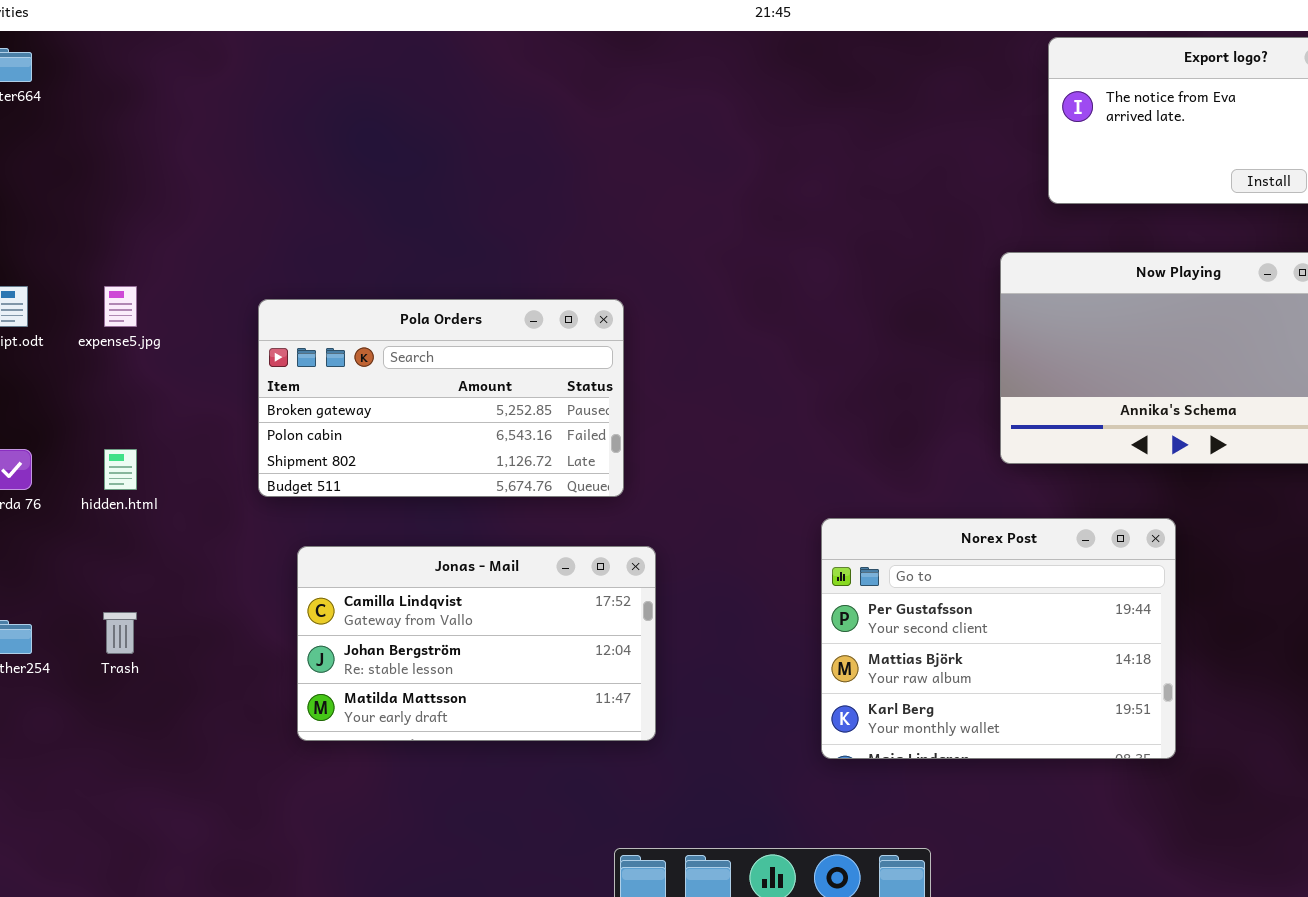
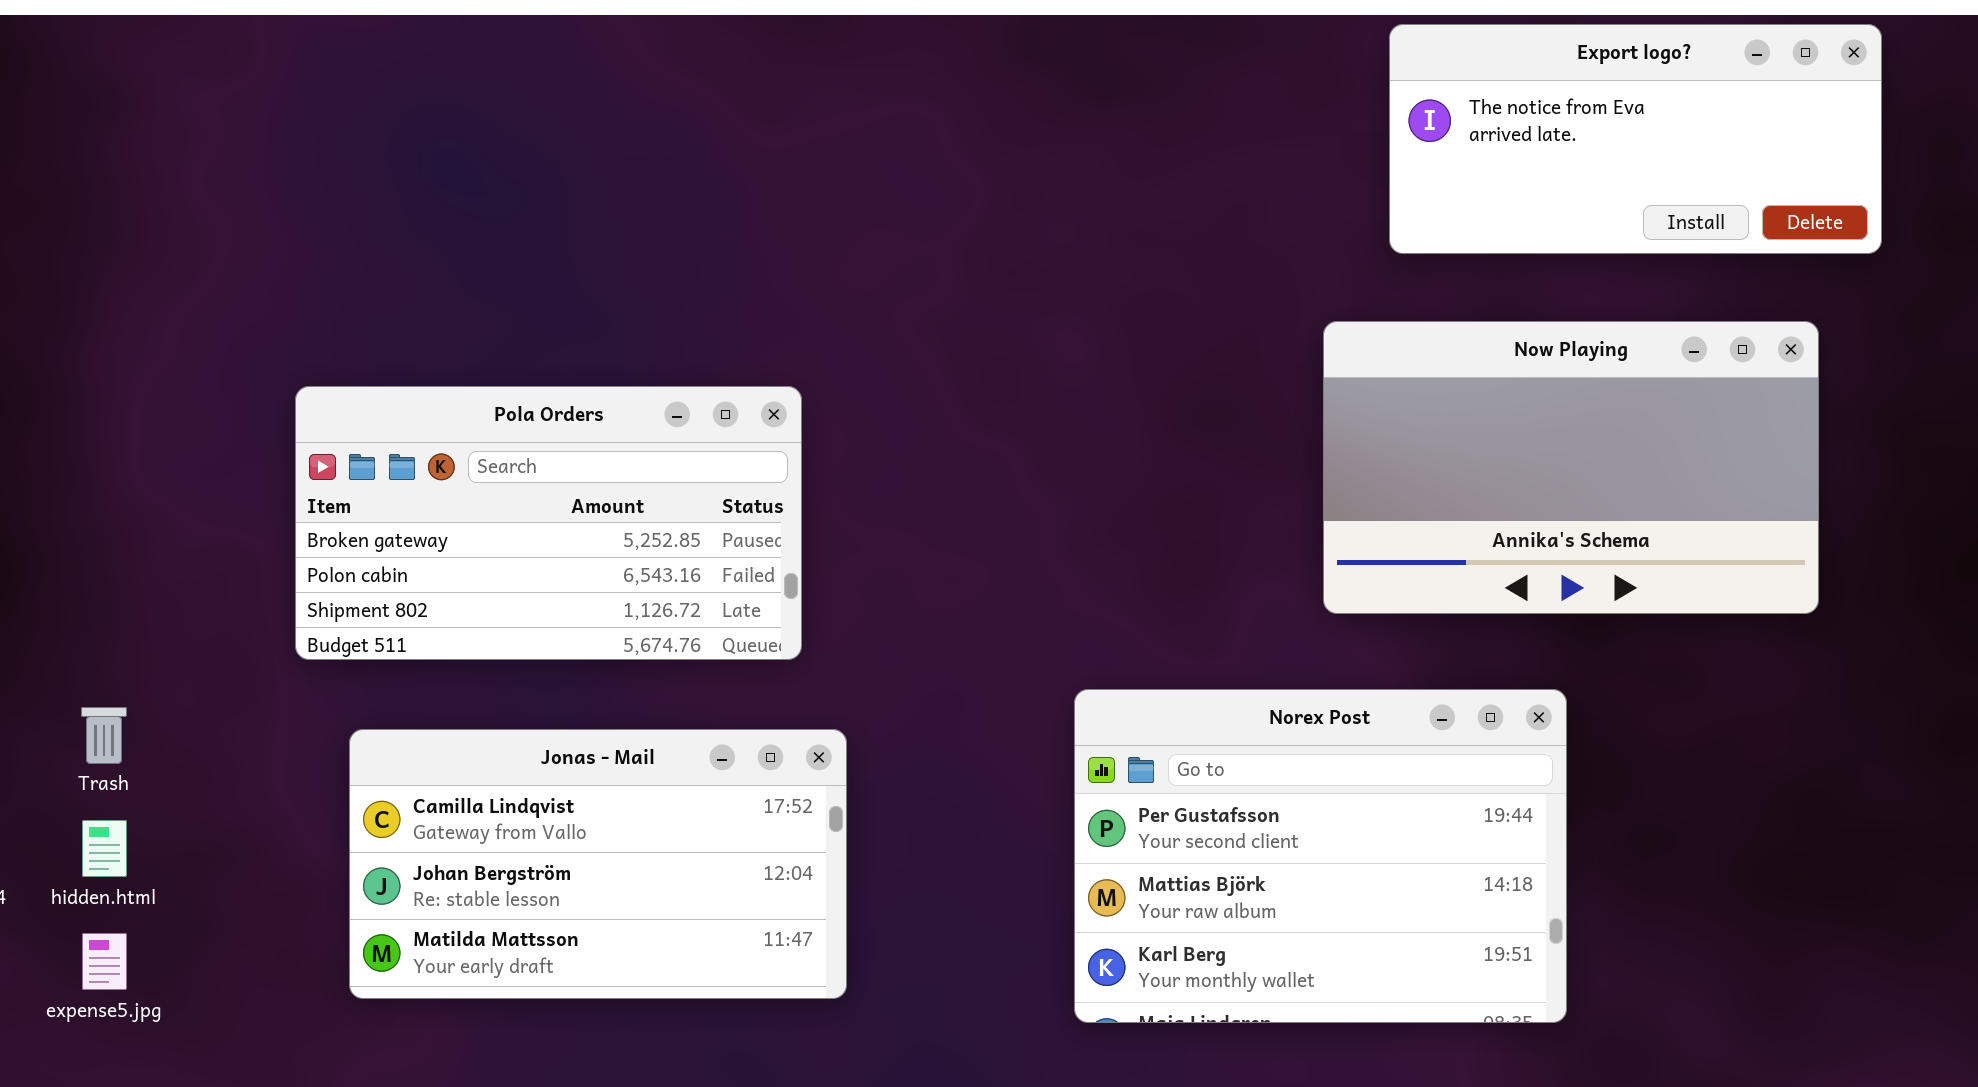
expense5.jpg: [104,286,137,327] -> [82,933,127,990], moved
hidden.html: [104,449,137,490] -> [82,820,127,877], moved
Trash: [103,612,137,654] -> [81,707,127,764], moved

